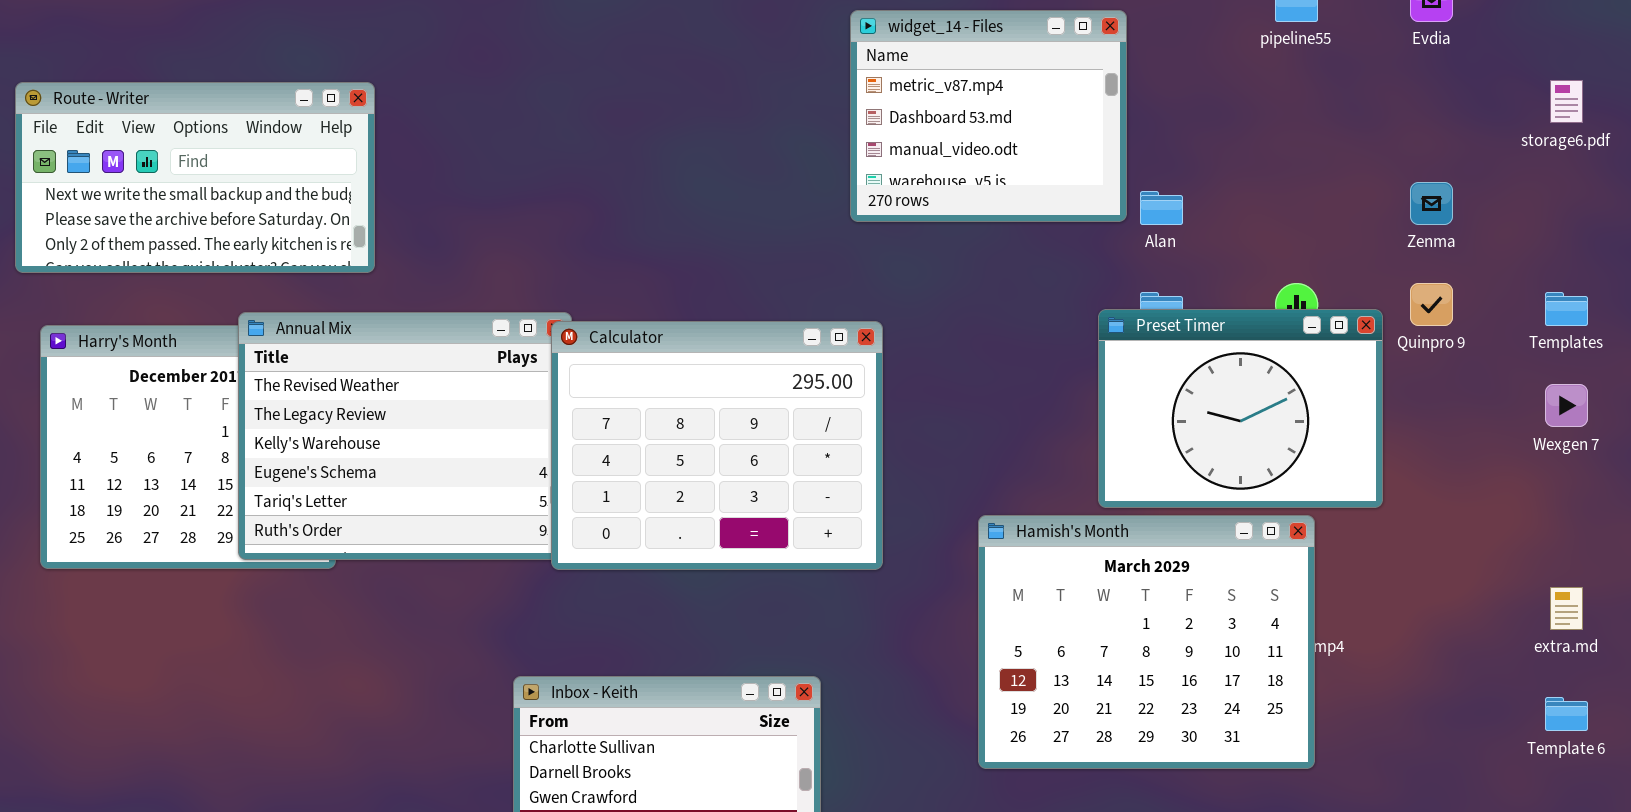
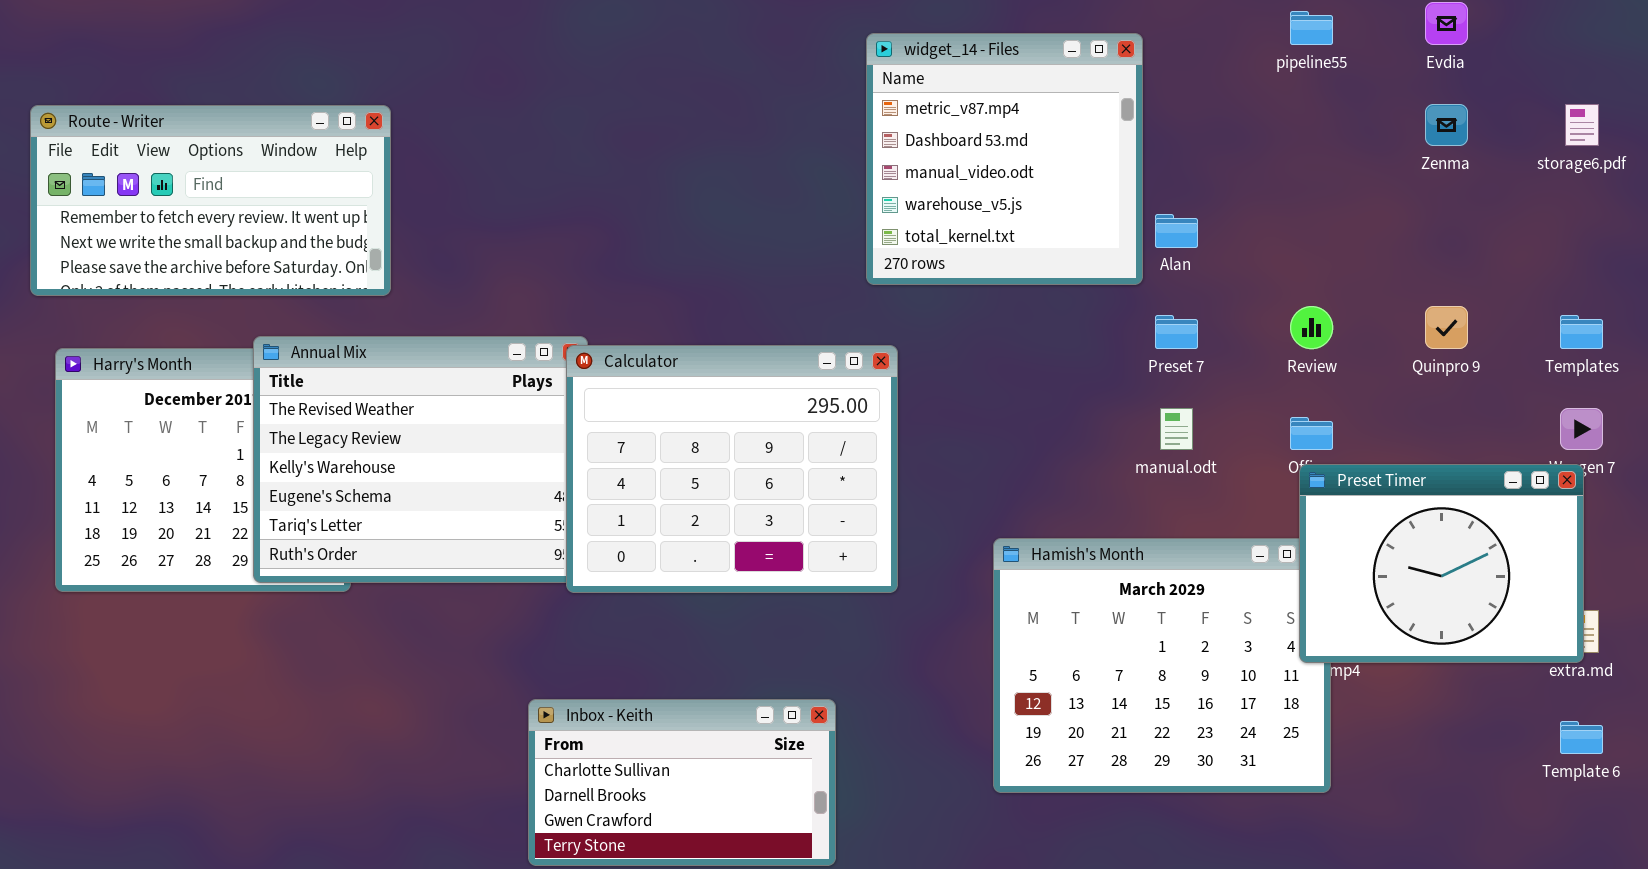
widget_14 - Files: [850,10,1127,222] -> [866,33,1143,285], resized
Route - Writer: [15,82,375,273] -> [30,105,391,296], scrolled up 1 row
Zenma: [1410,182,1453,225] -> [1425,104,1468,146], moved
Preset Timer: [1098,309,1383,508] -> [1299,464,1584,663], moved

